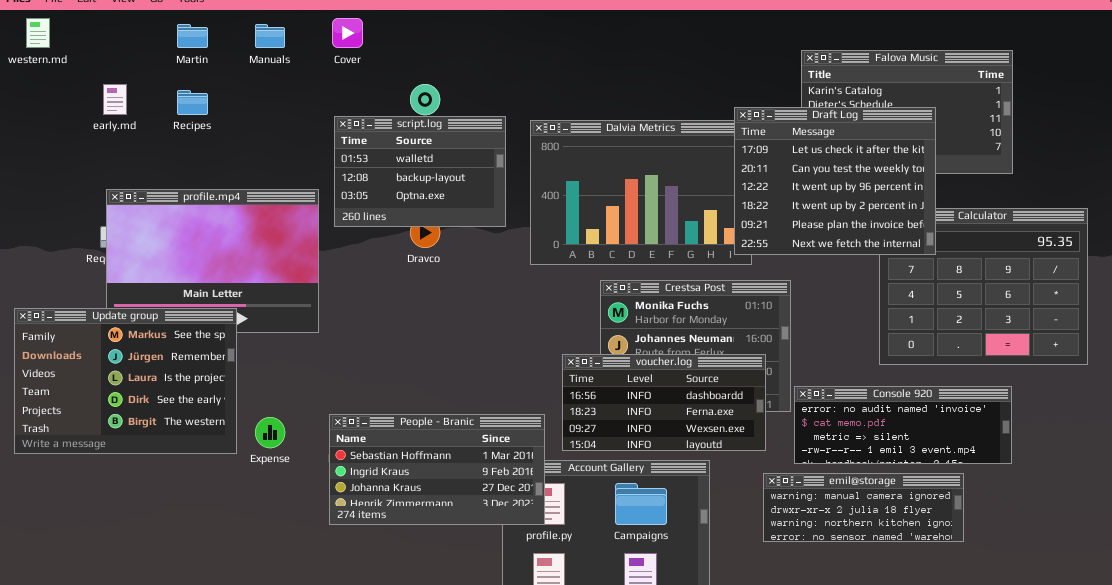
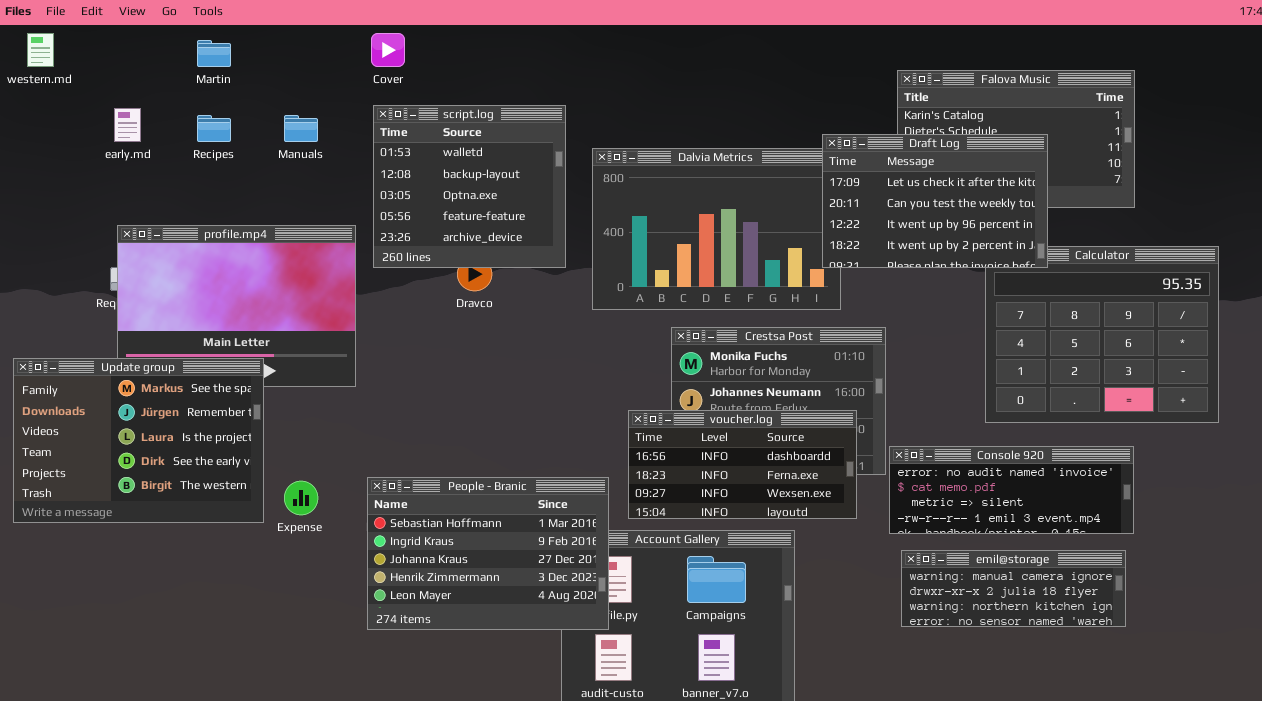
Manuals: [255,24,285,48] -> [284,115,318,142], moved
Draft Log: [734,107,936,255] -> [822,134,1048,268], resized
script.log: [334,116,506,227] -> [373,105,566,268], resized
People - Branic: [329,414,545,525] -> [367,477,609,630], resized
emil@storage: [763,473,964,542] -> [901,550,1126,627], moved

